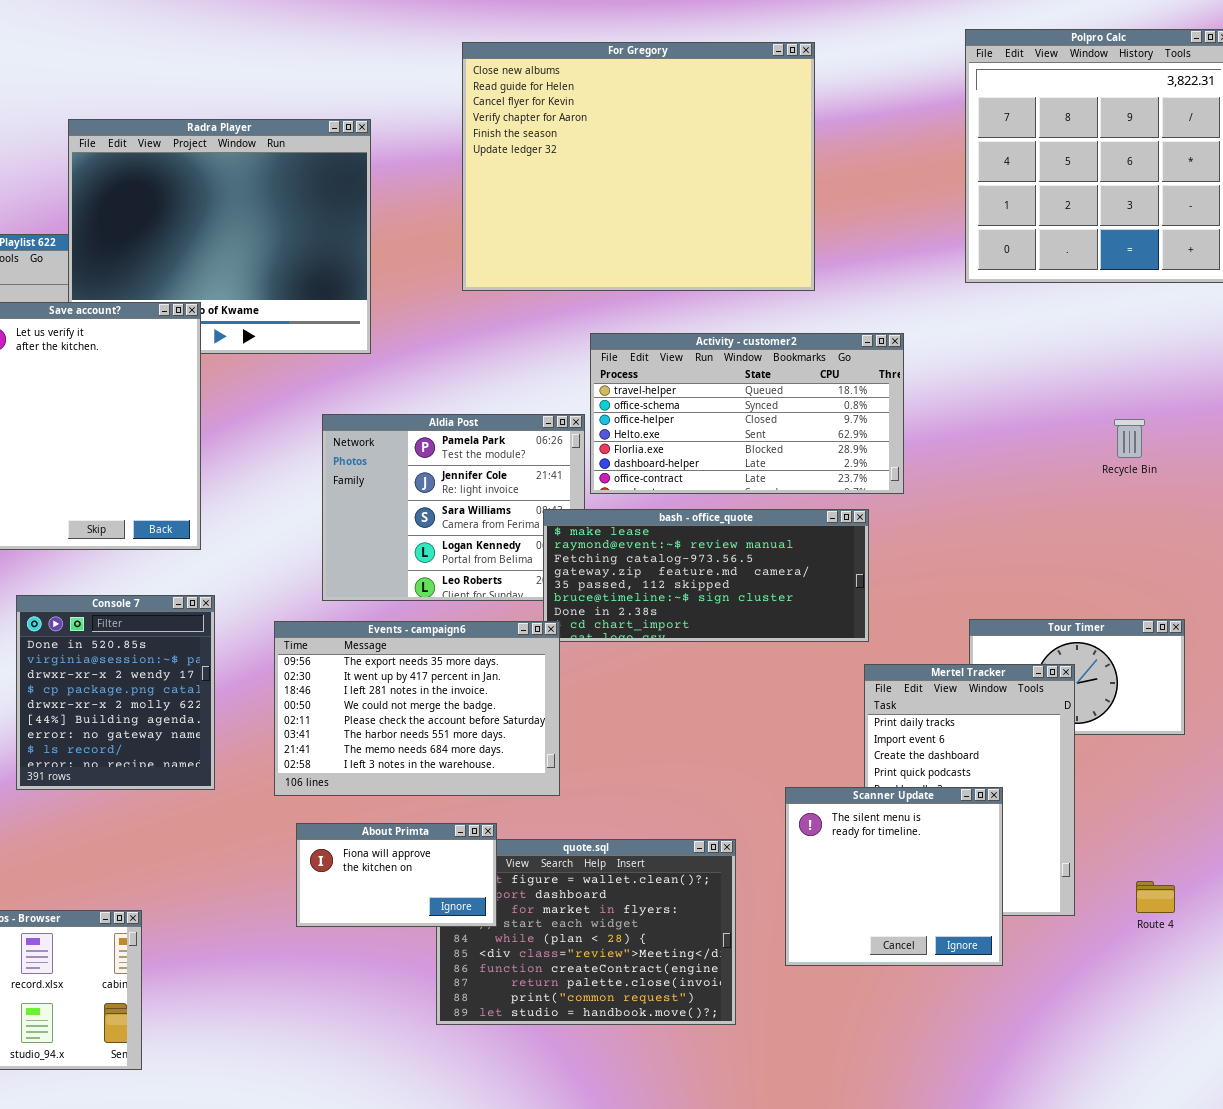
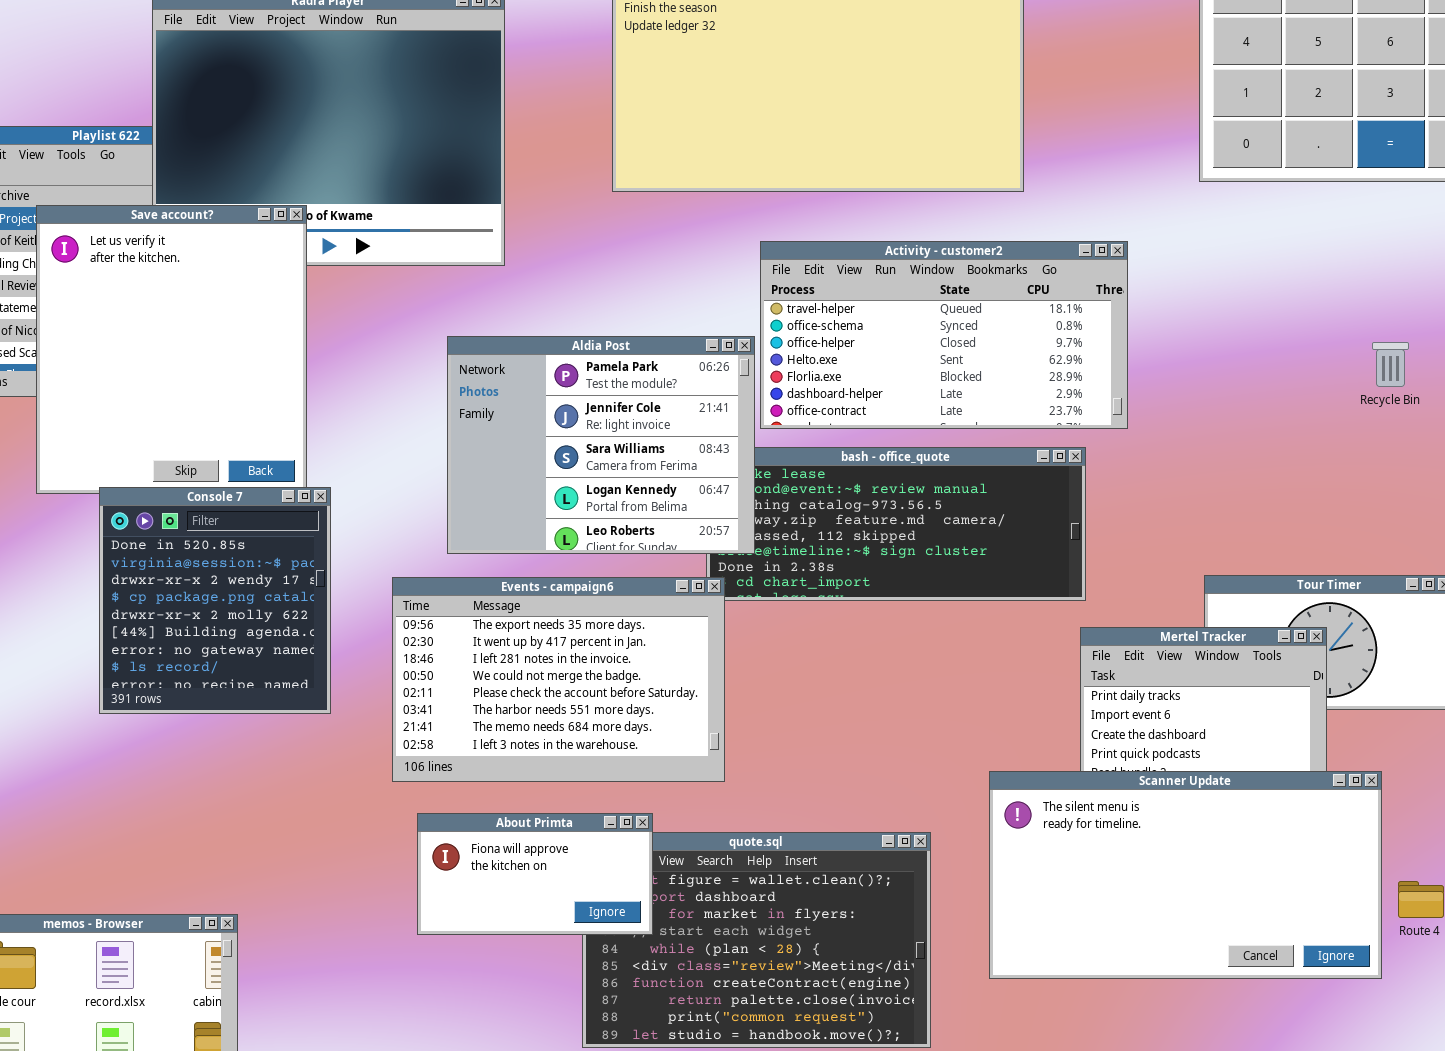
Aldia Post: [322,414,585,601] -> [447,336,755,554], raised
Console 7: [16,595,215,790] -> [99,487,331,714], moved
Scanner Update: [785,787,1003,966] -> [989,771,1382,979], resized

